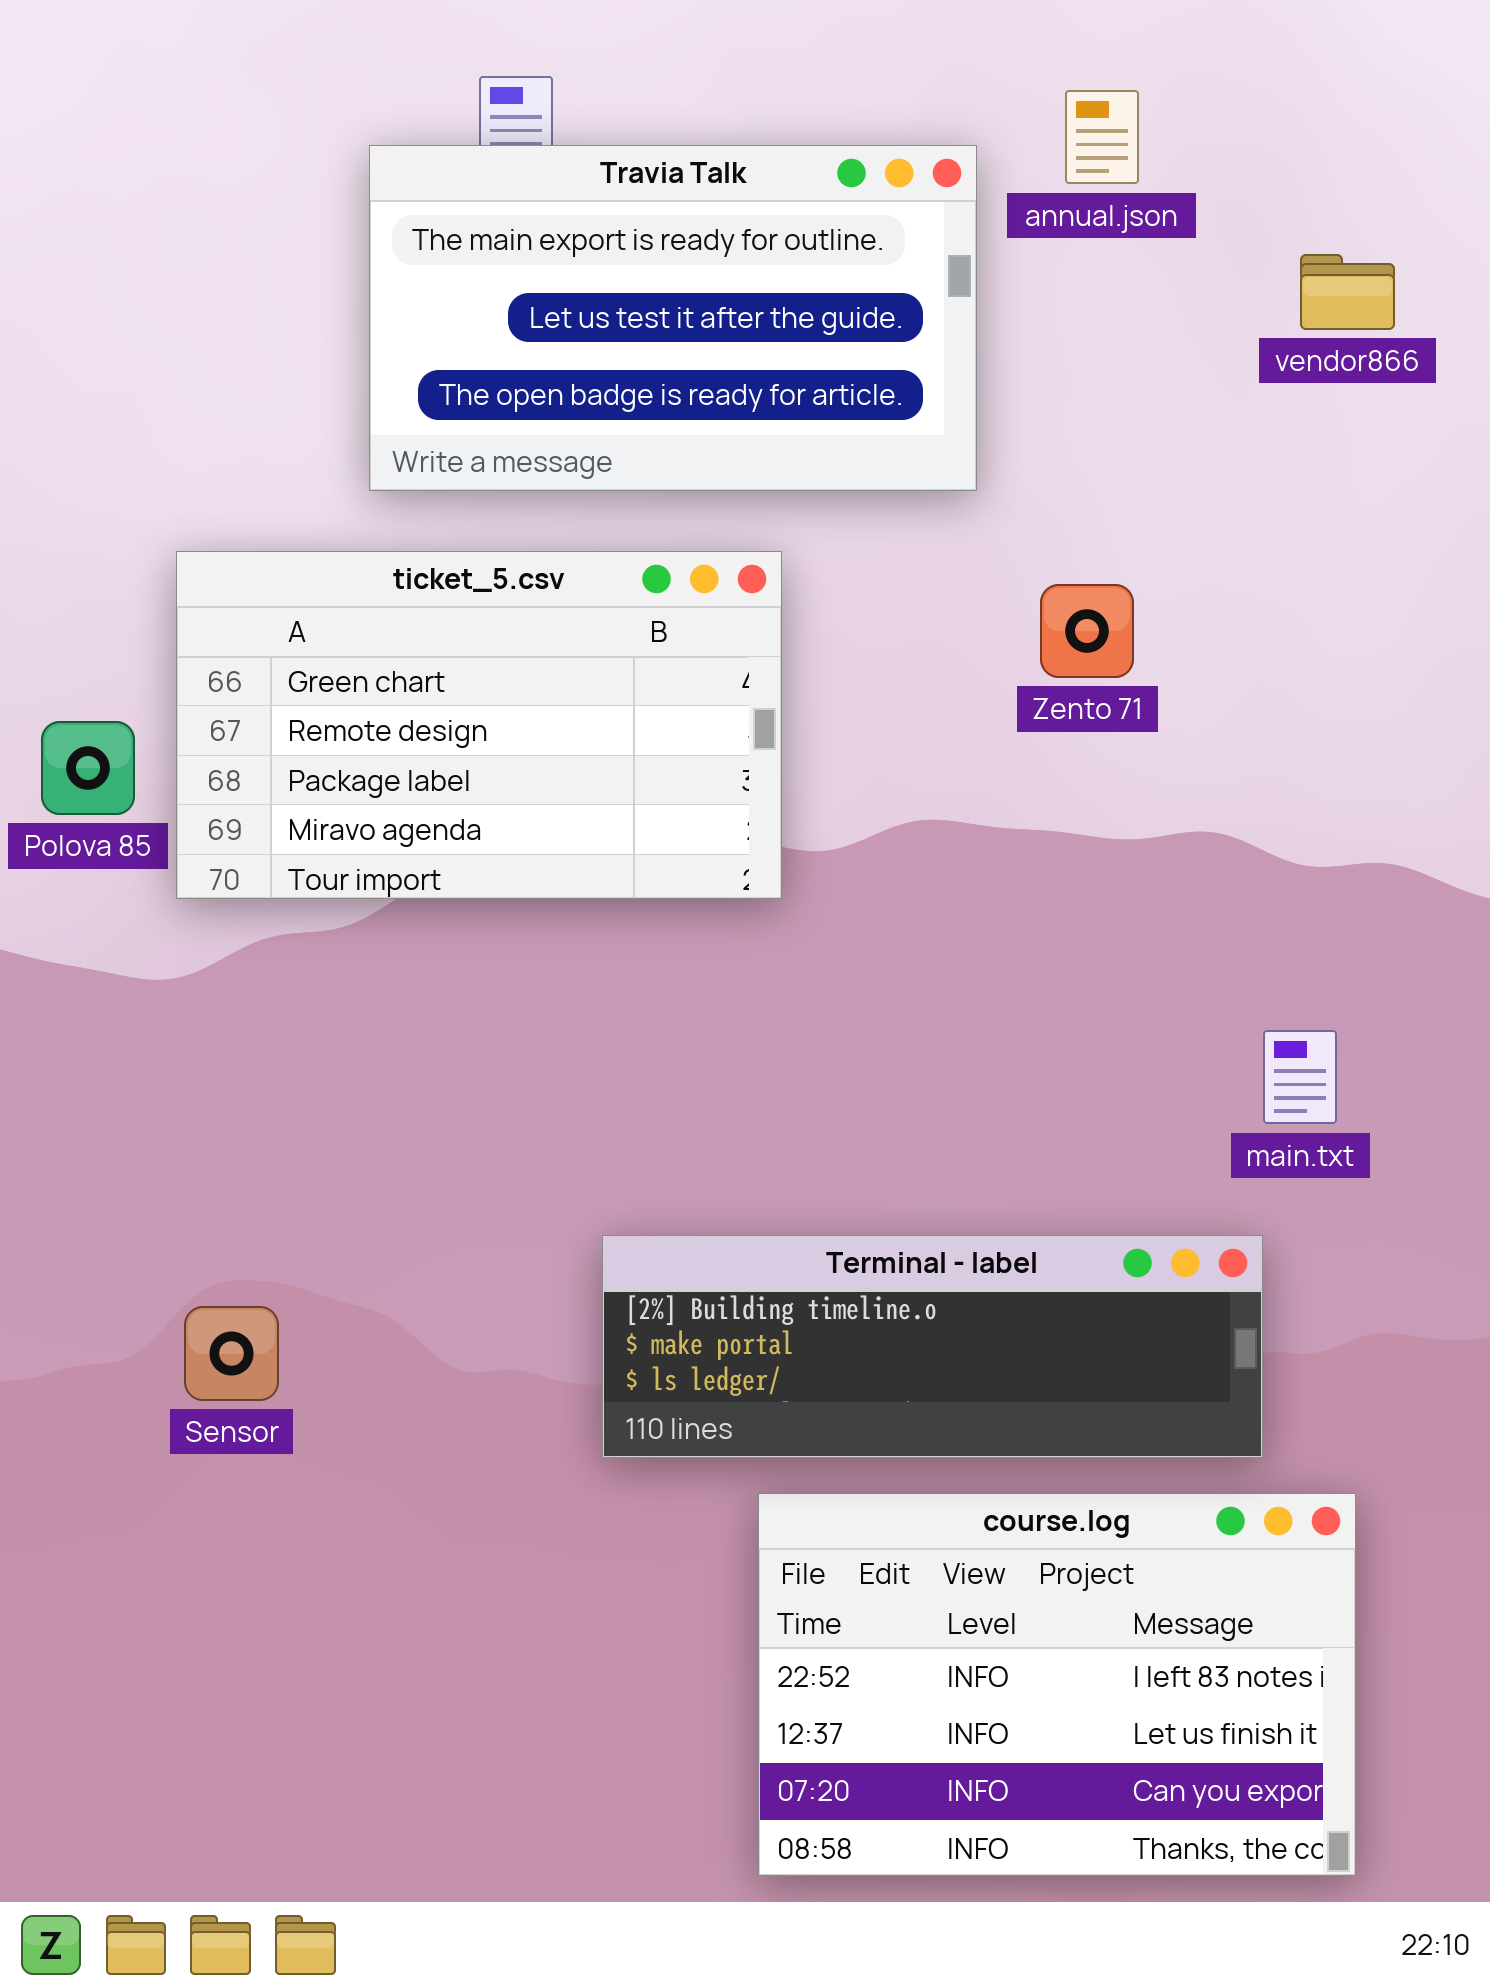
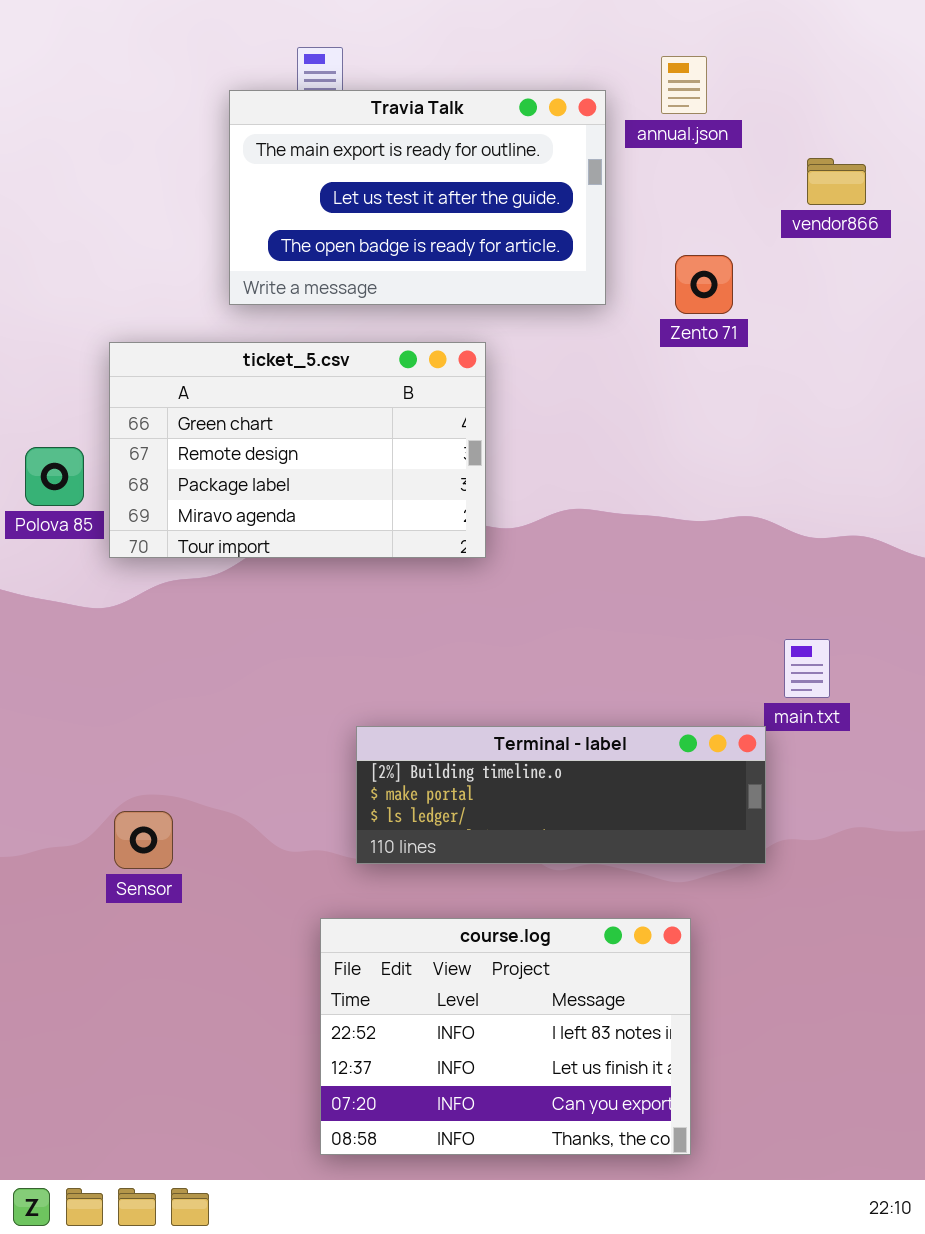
Zento 71: [1040,584,1134,678] -> [675,255,733,314], moved
Terminal - label: [602,1235,1263,1458] -> [356,726,766,864], moved
course.log: [758,1493,1356,1876] -> [320,918,691,1155], moved

